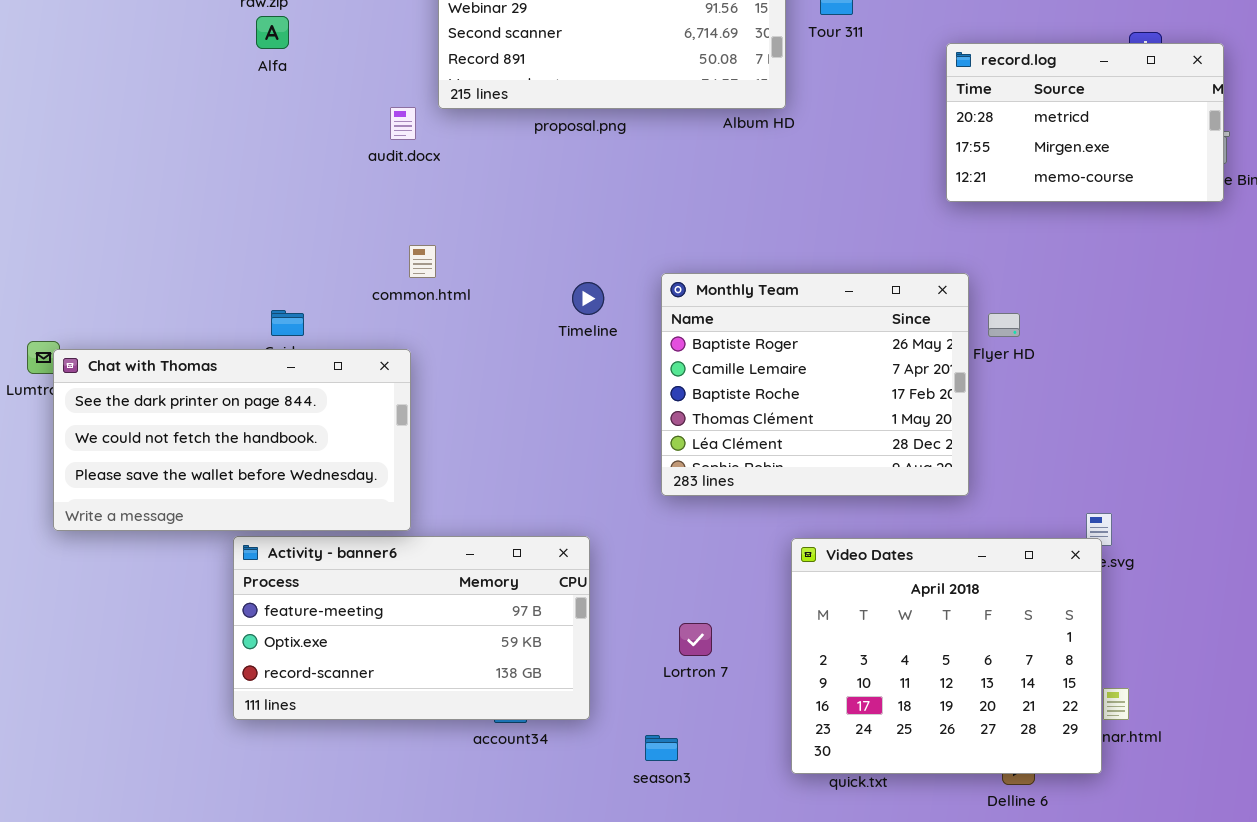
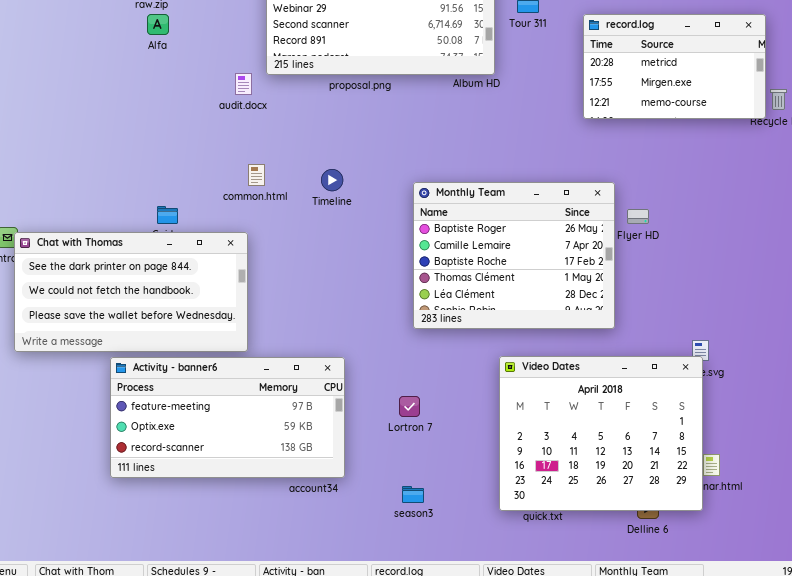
record.log: [946,43,1224,202] -> [583,14,766,119], moved
Timeline: [572,282,604,315] -> [321,169,343,191], moved
Activity - banner6: [233,536,590,720] -> [110,357,345,478], moved
Lortron 7: [679,623,712,656] -> [399,396,420,417], moved

